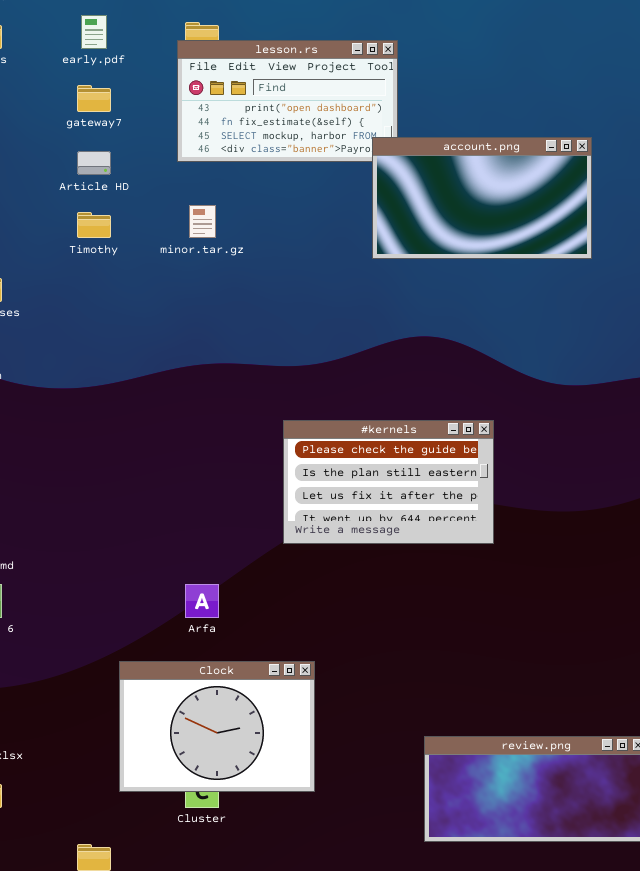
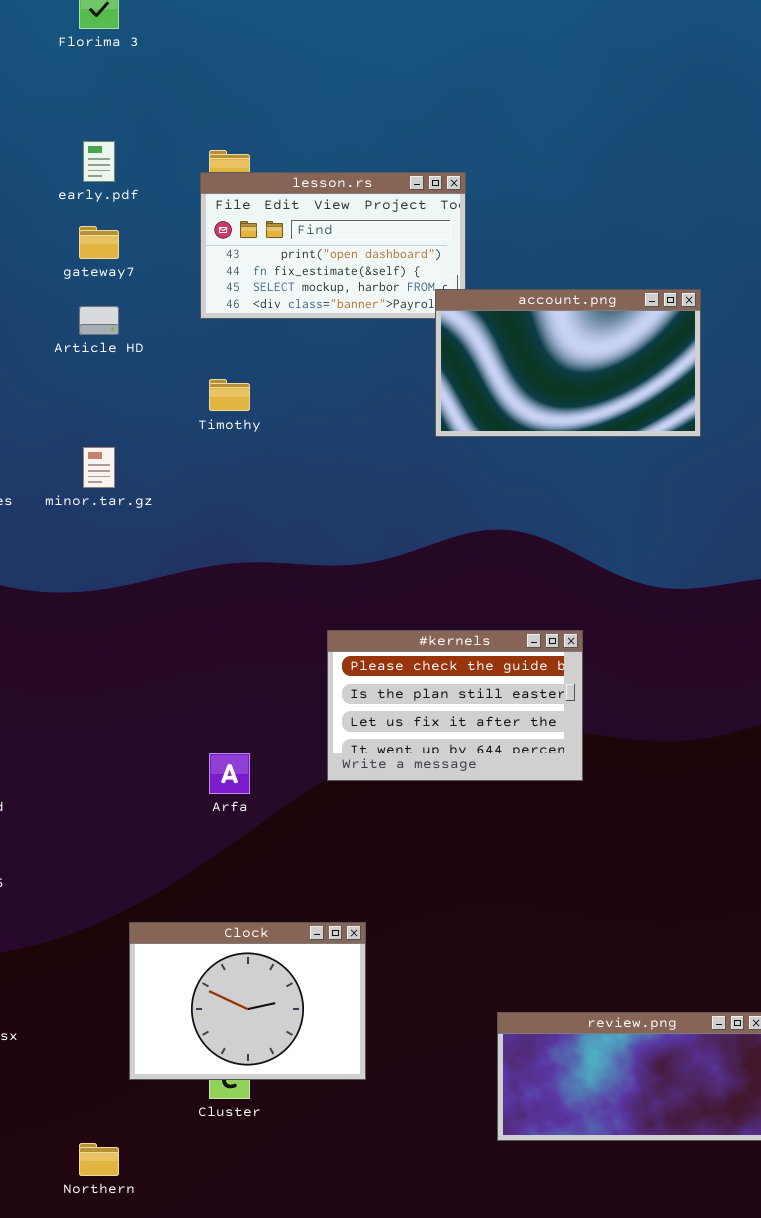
minor.tar.gz: [189,205,216,238] -> [83,447,115,488], moved
Timothy: [77,212,111,238] -> [209,379,250,411], moved
Arfa: [185,584,219,618] -> [209,753,250,794], moved

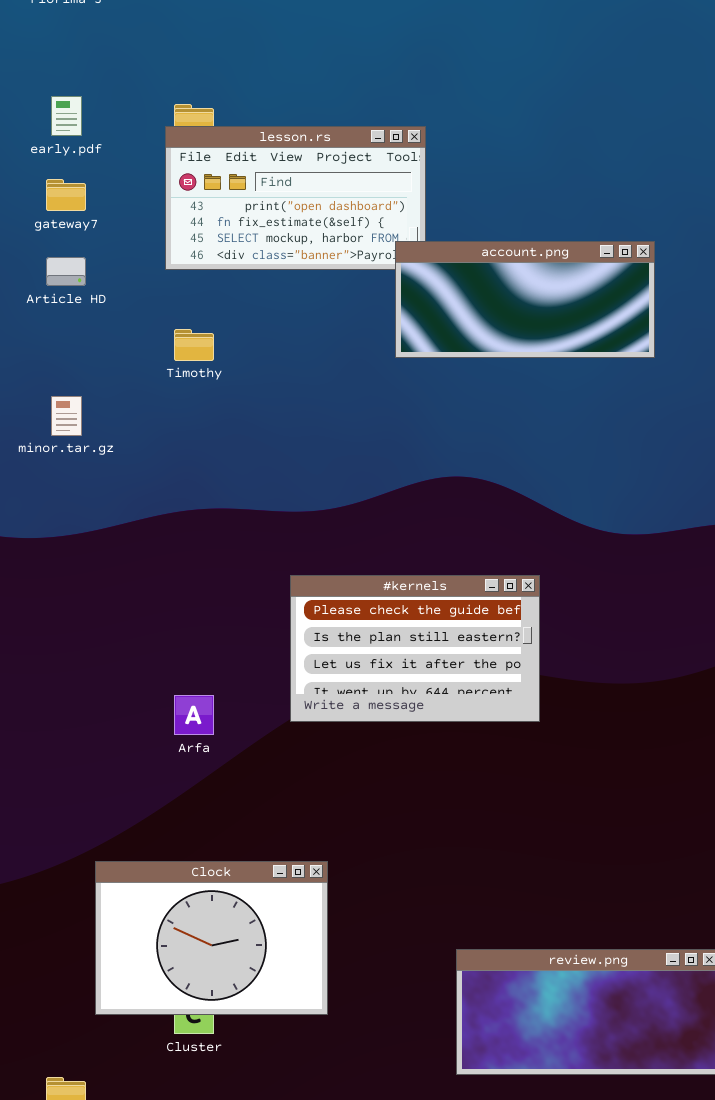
account.png: [435,289,701,437] -> [395,241,655,358], resized

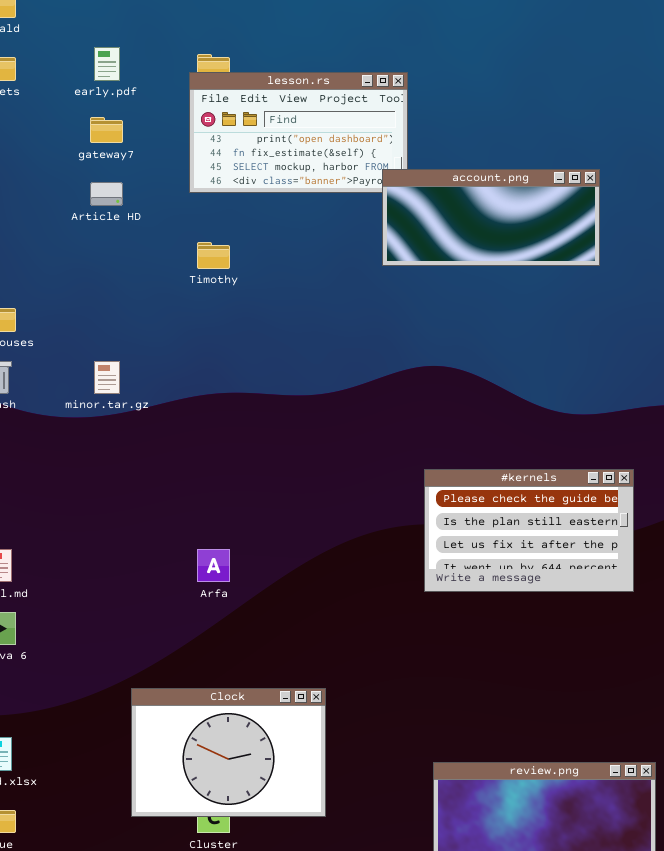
minor.tar.gz: [51,396,82,436] -> [94,361,120,394], moved
#kernels: [290,575,540,722] -> [424,469,634,592], moved

